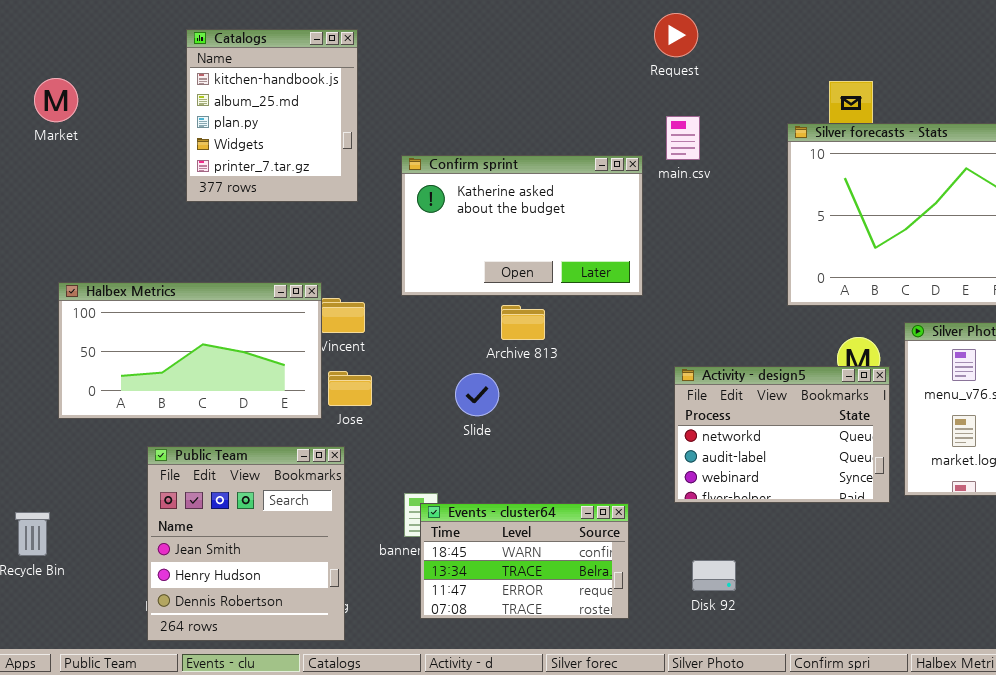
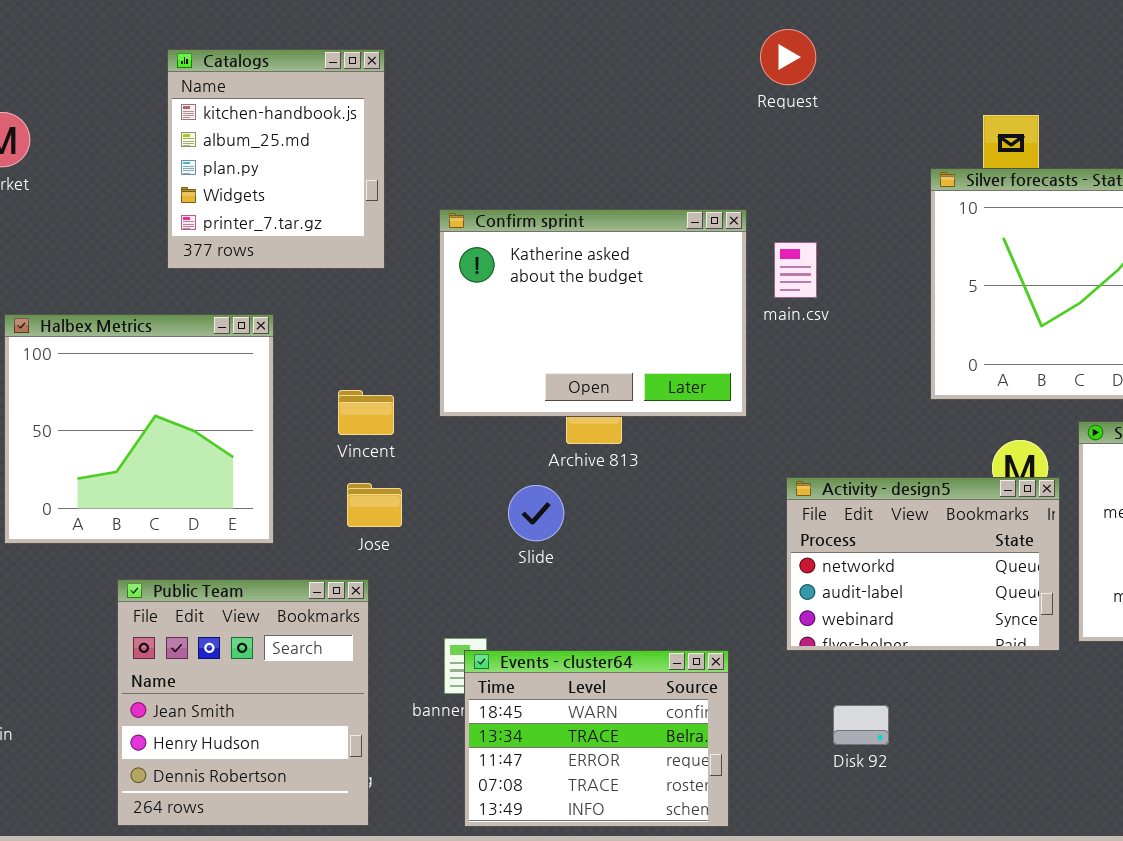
main.csv: [666,116,700,160] -> [774,242,817,298], moved
Confirm sprint: [401,155,643,296] -> [439,209,747,417], resized
Halbex Metrics: [58,282,322,419] -> [4,314,274,544], resized
Events - cluster64: [420,503,629,619] -> [464,650,729,827], resized
Disk 92: [692,560,736,591] -> [833,705,889,745], moved

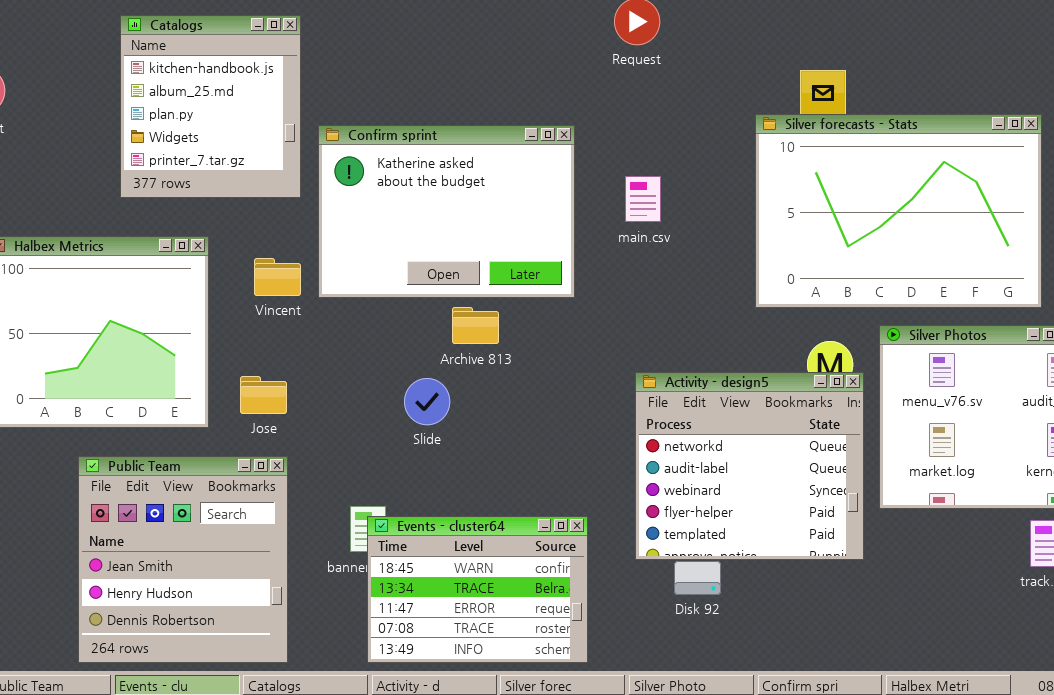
Confirm sprint: [439,209,747,417] -> [318,125,575,298], moved
Vincent: [338,390,394,435] -> [254,258,301,296], moved
Activity - design5: [786,477,1060,651] -> [635,372,864,560], resized
Jose: [347,483,402,527] -> [240,376,287,414], moved

